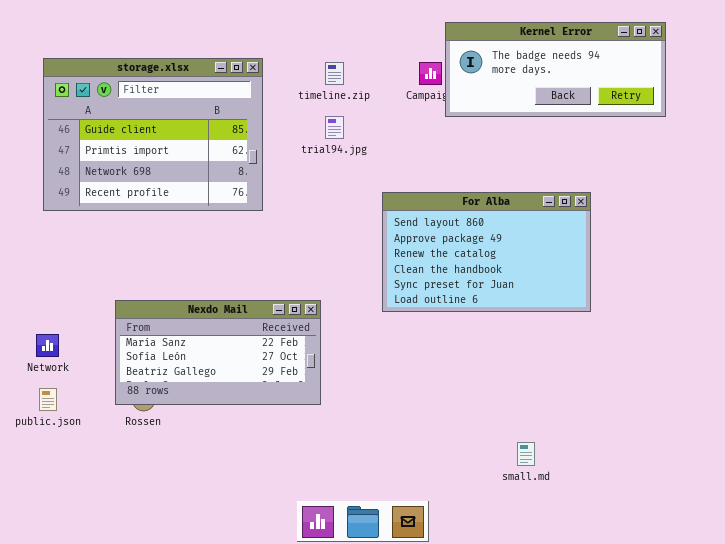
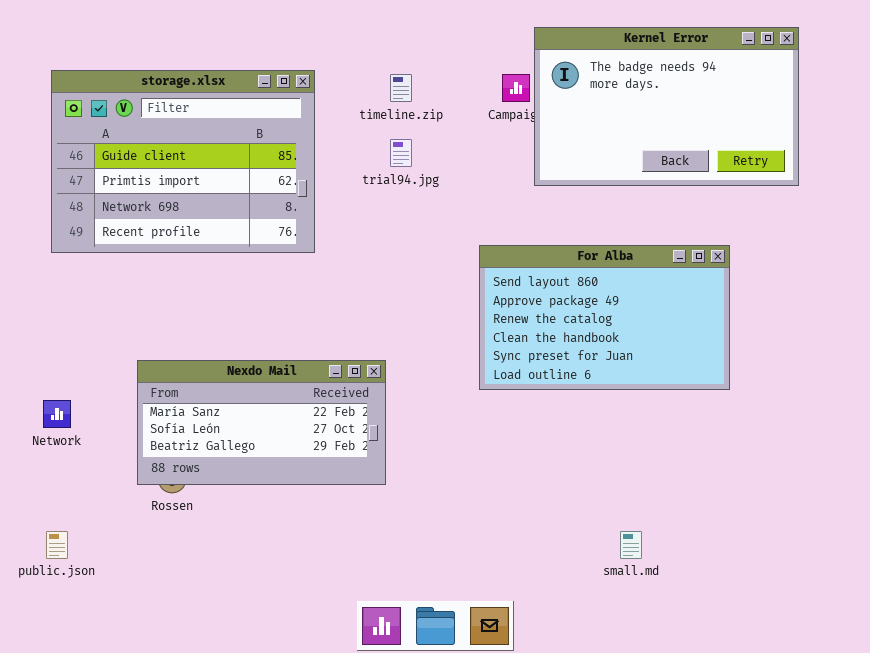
Kernel Error: [445,22,666,117] -> [534,27,799,186], resized
For Alba: [382,192,591,312] -> [479,245,730,390], moved
public.json: [39,388,57,411] -> [46,531,68,559], moved

